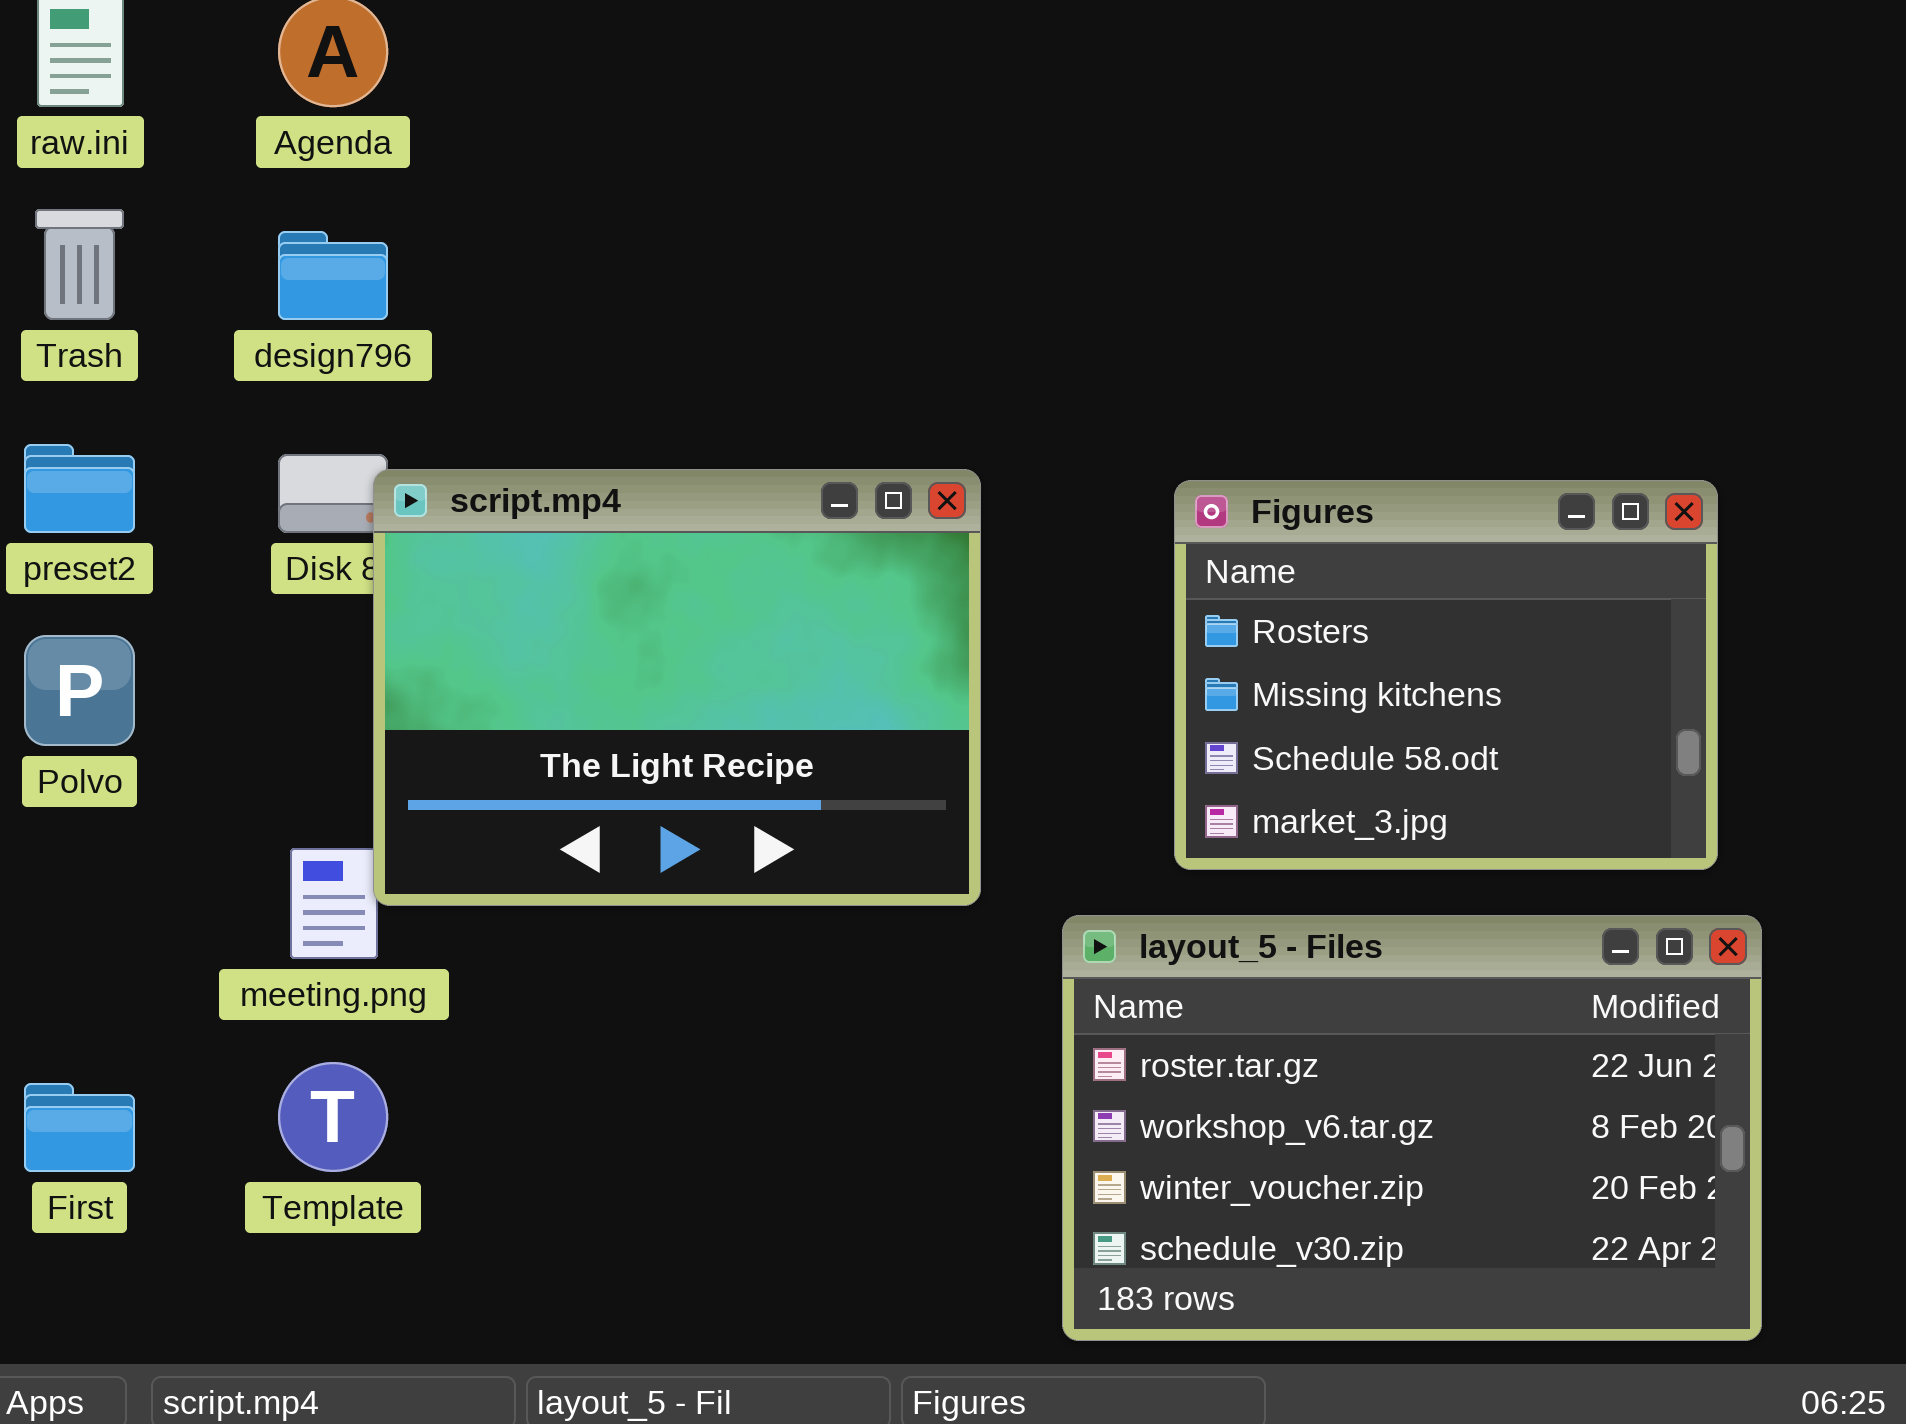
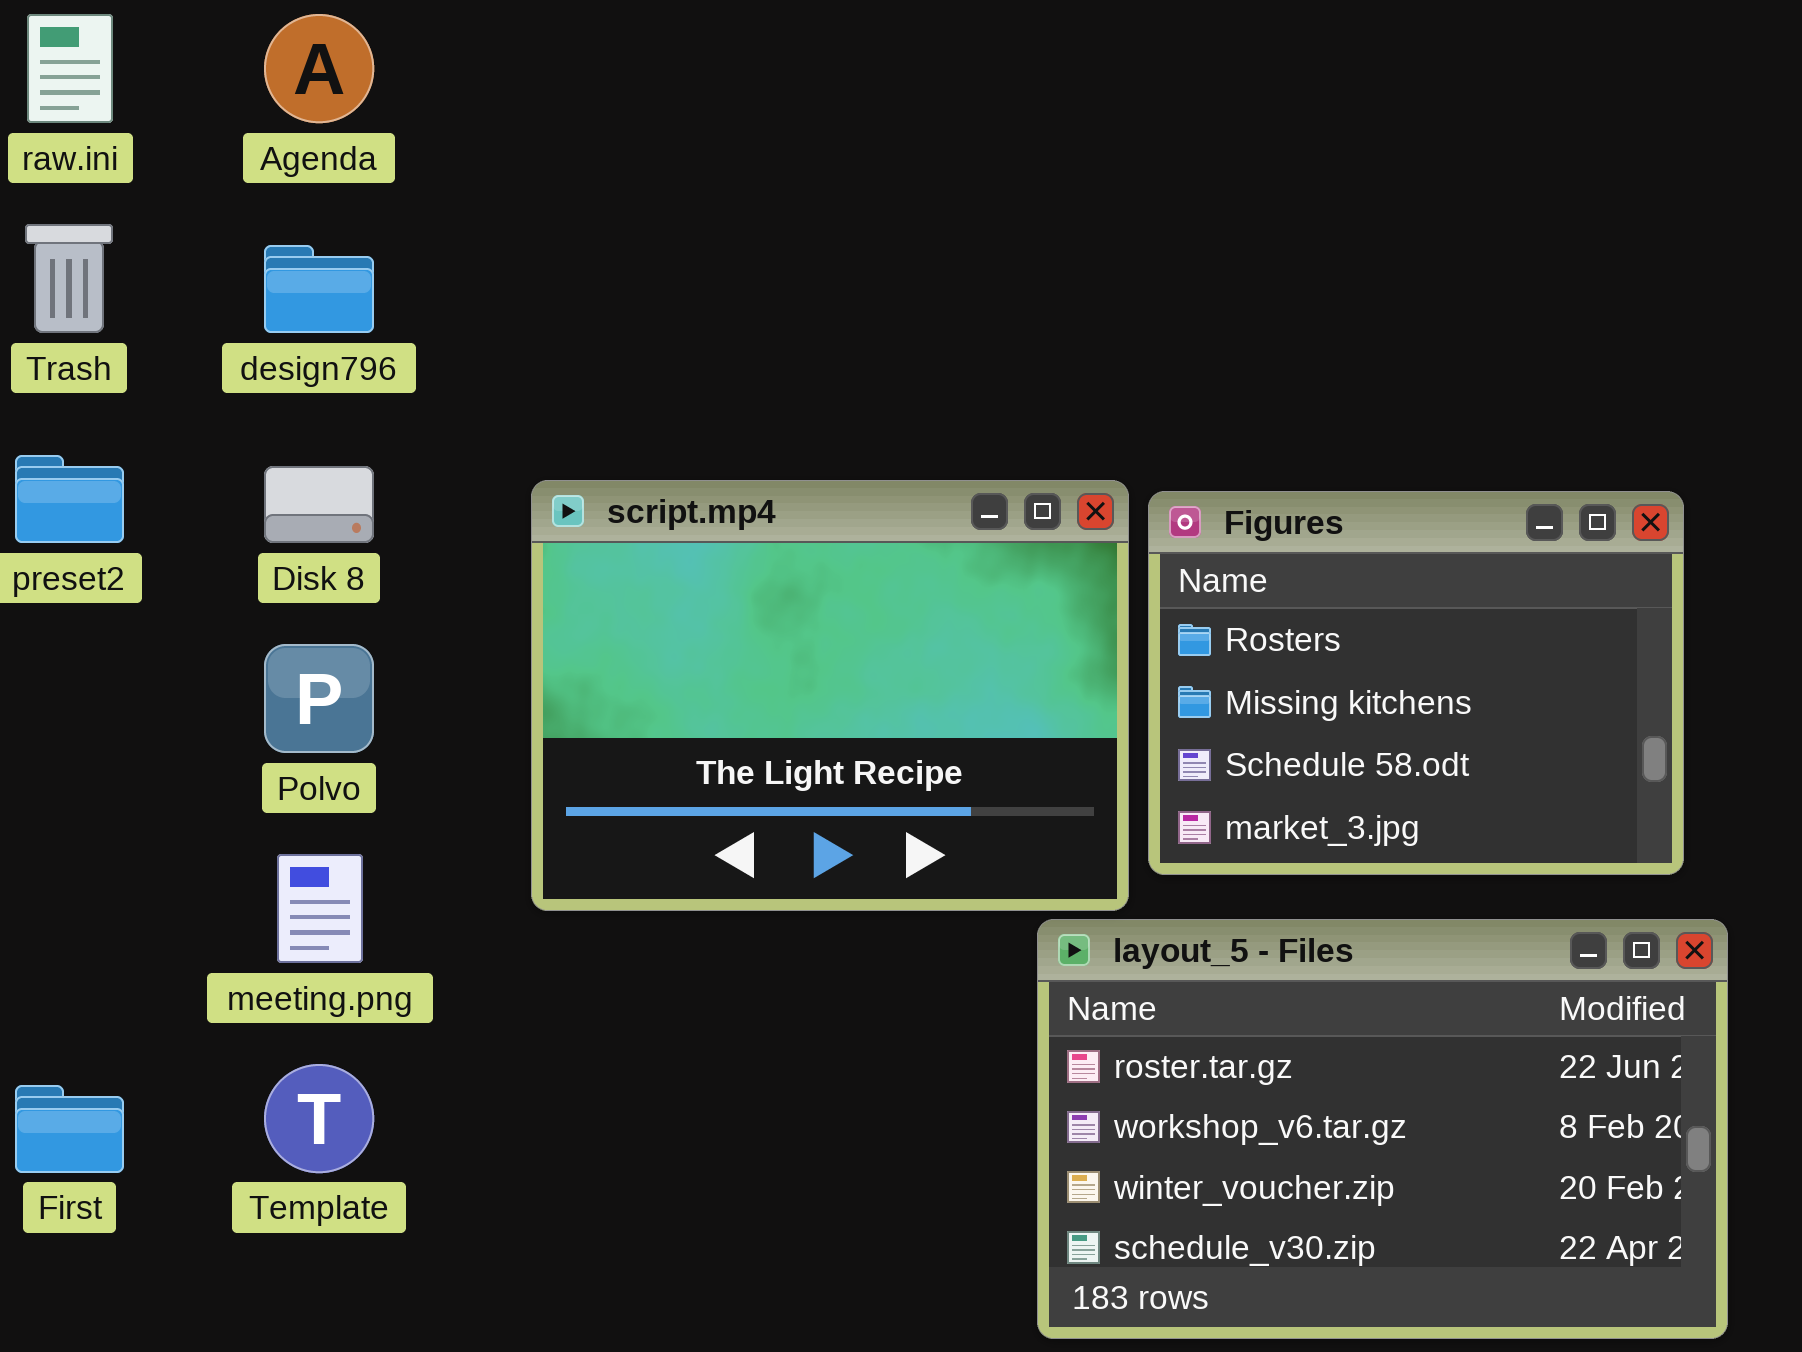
script.mp4: [373,469,981,906] -> [531,480,1129,911], moved
Polvo: [24,635,135,746] -> [264,644,374,753], moved

